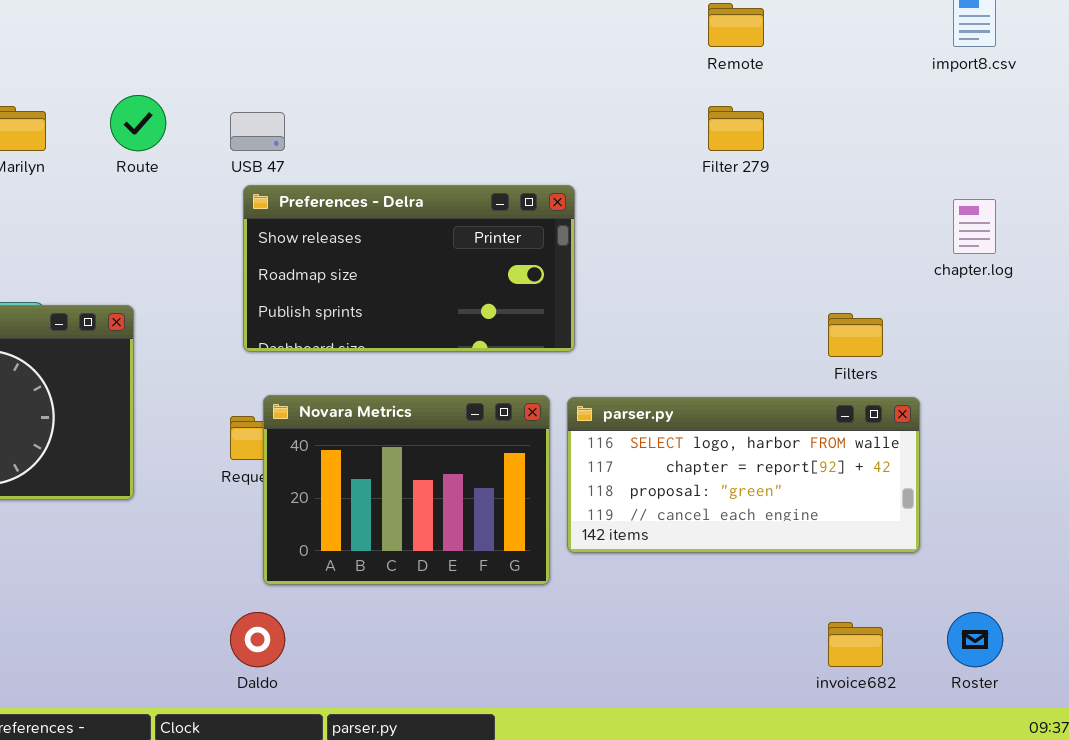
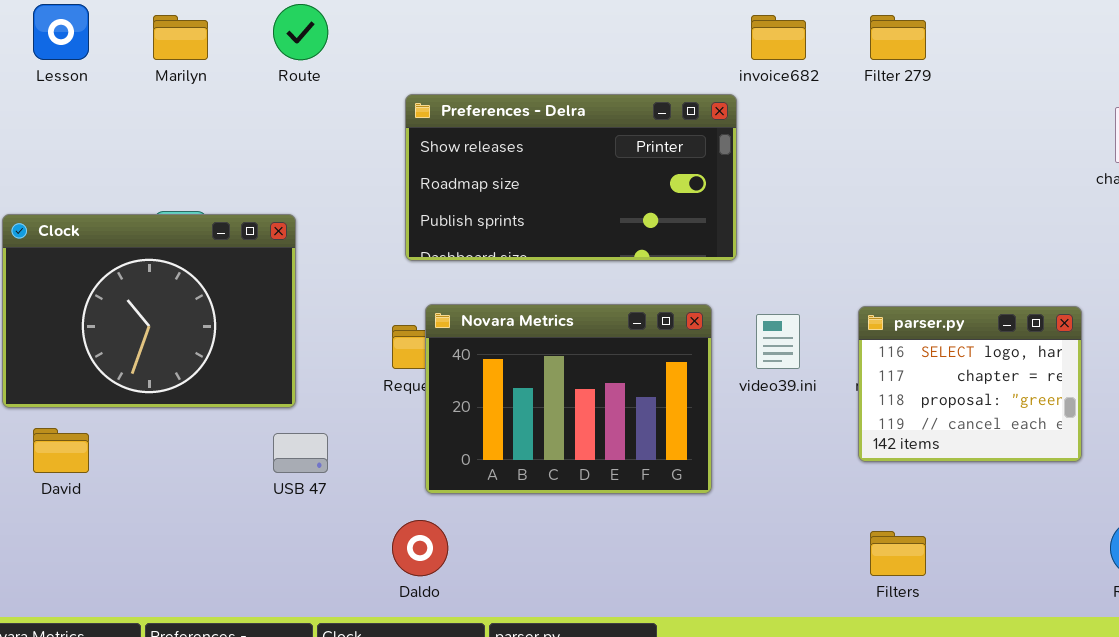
USB 47: [230,112,285,151] -> [273,433,328,473], moved
Filters: [828,313,883,357] -> [870,531,926,576], moved
parser.py: [567,397,920,553] -> [858,306,1082,462], resized
invoice682: [828,622,883,667] -> [751,15,806,60], moved

